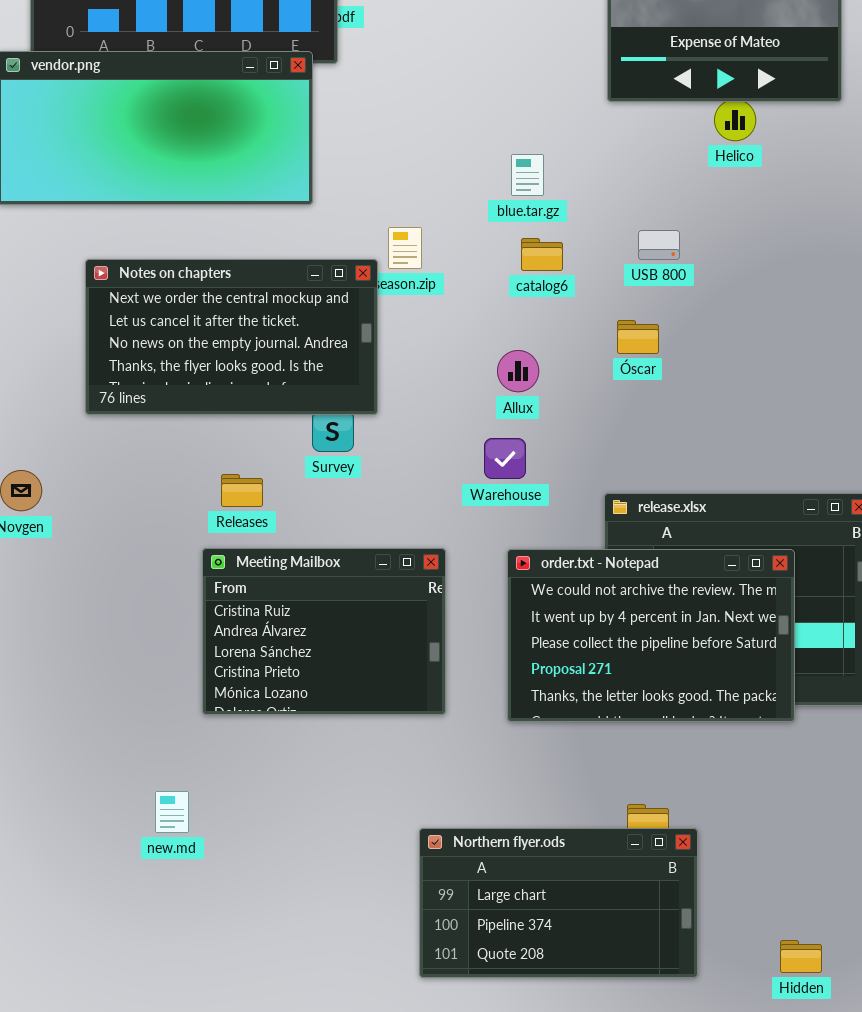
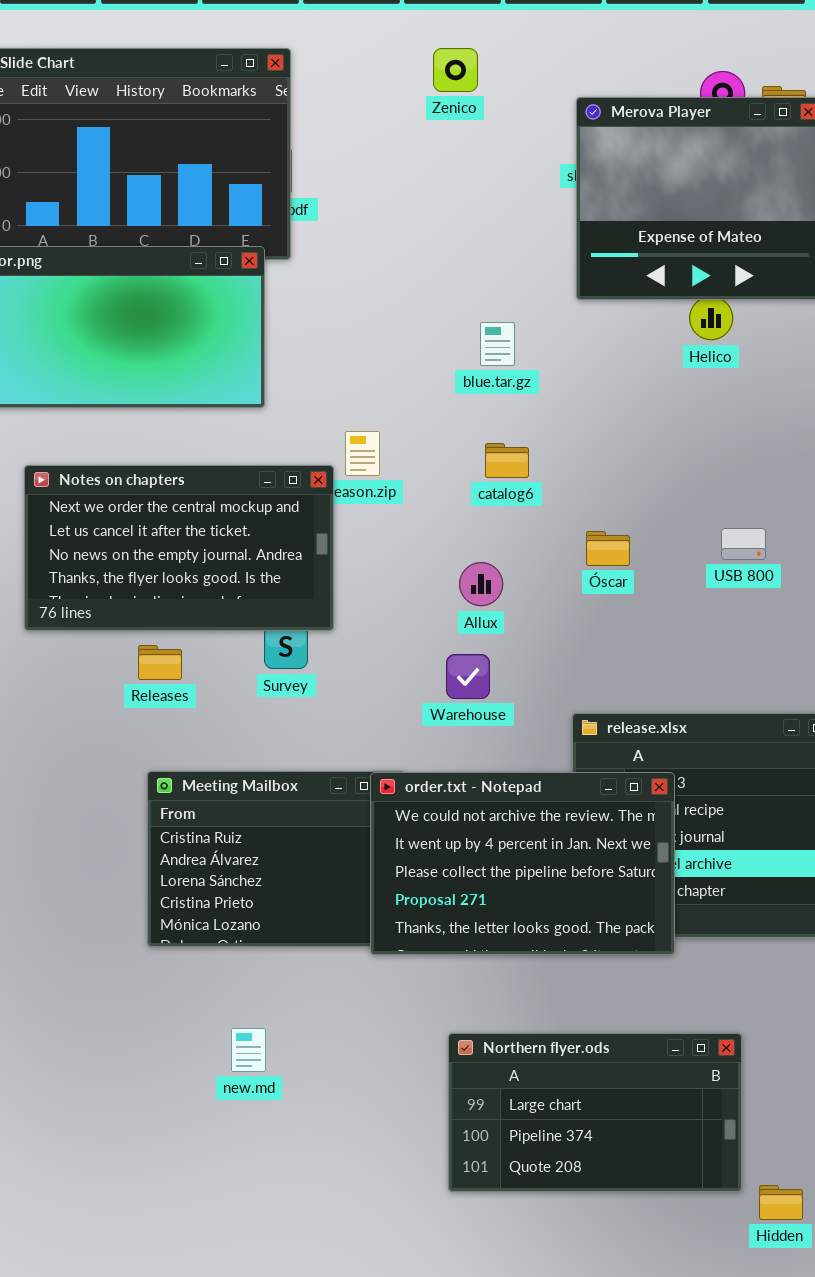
blue.tar.gz: [511,154,544,196] -> [480,322,515,366], moved
USB 800: [638,230,680,260] -> [721,528,766,560], moved
Releases: [221,474,263,507] -> [138,645,182,680], moved
order.txt - Notepad: [507,549,795,722] -> [370,772,675,955], moved
new.md: [155,791,189,833] -> [231,1028,266,1072], moved
Northern flyer.ods: [419,828,698,978] -> [448,1033,742,1192], moved

